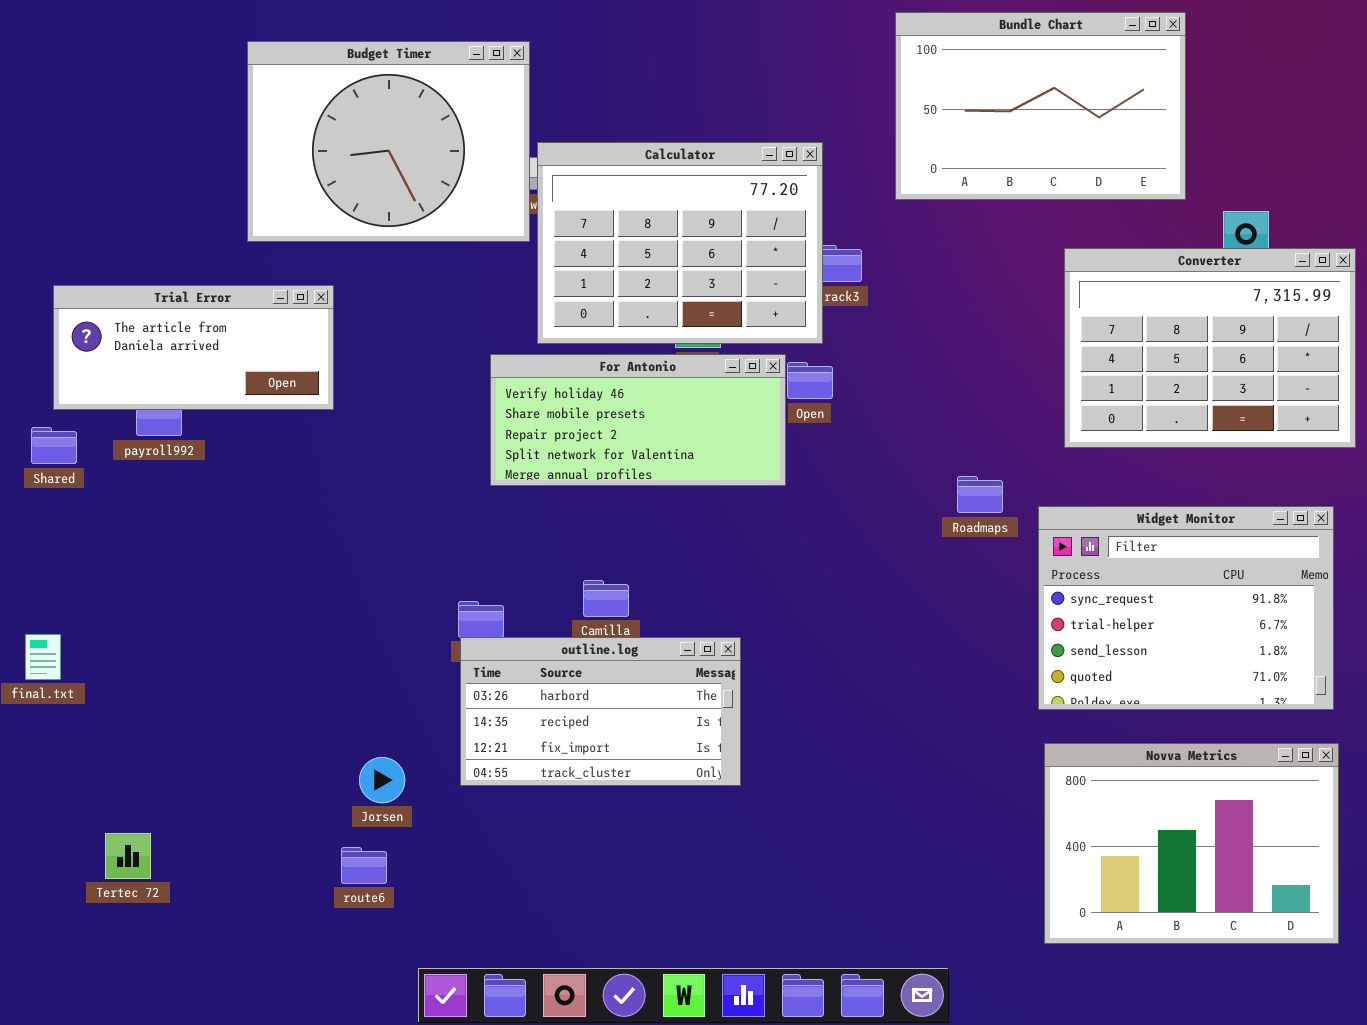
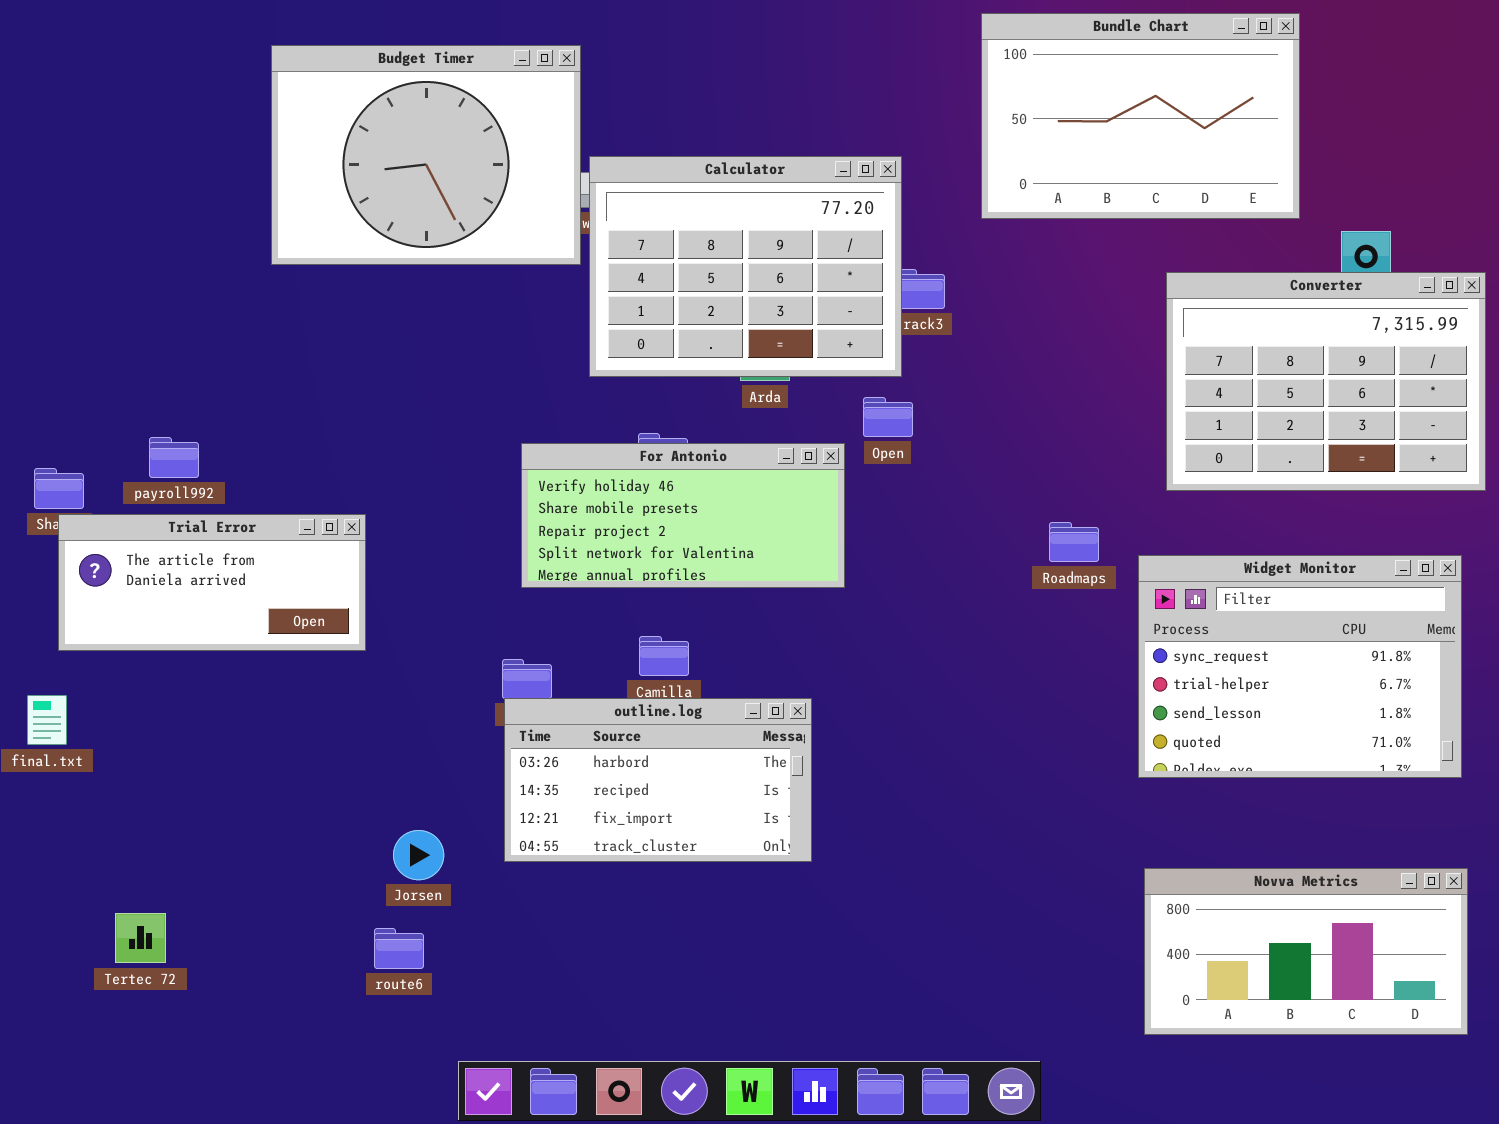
Trial Error: [53,285,334,410] -> [58,514,366,651], moved
For Antonio: [490,354,786,486] -> [521,443,845,588], moved
Novva Metrics: [1044,743,1339,944] -> [1144,868,1468,1035], resized

